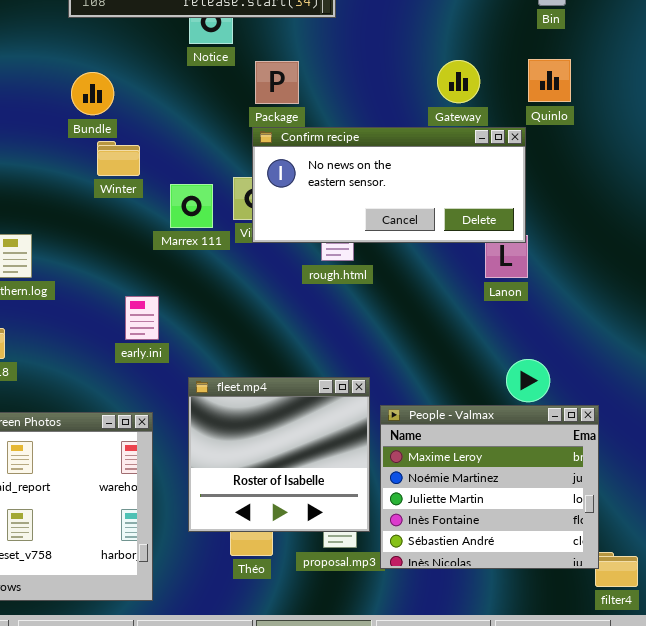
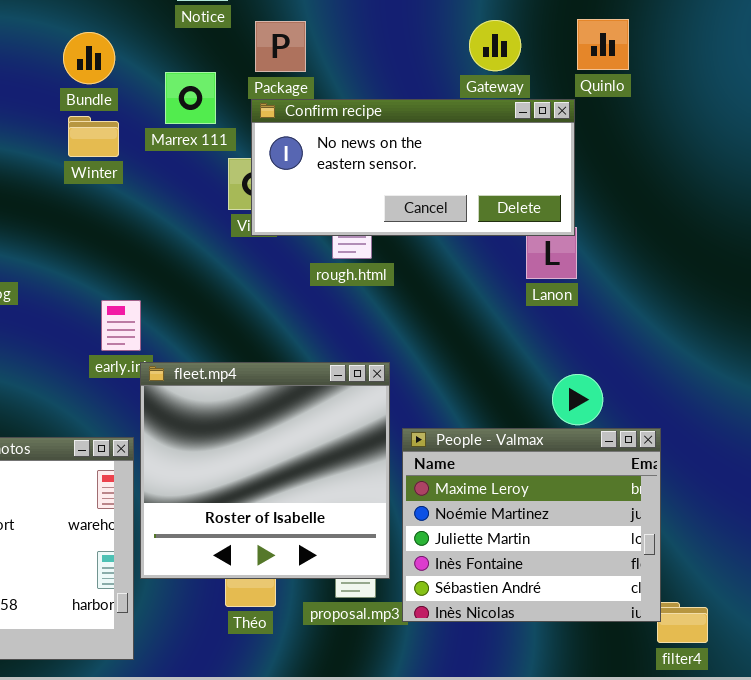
Bundle: [71,72,114,115] -> [63,32,115,84], moved
Marrex 111: [170,184,213,228] -> [165,72,216,124], moved
fleet.mp4: [188,377,370,532] -> [140,362,390,579], resized

